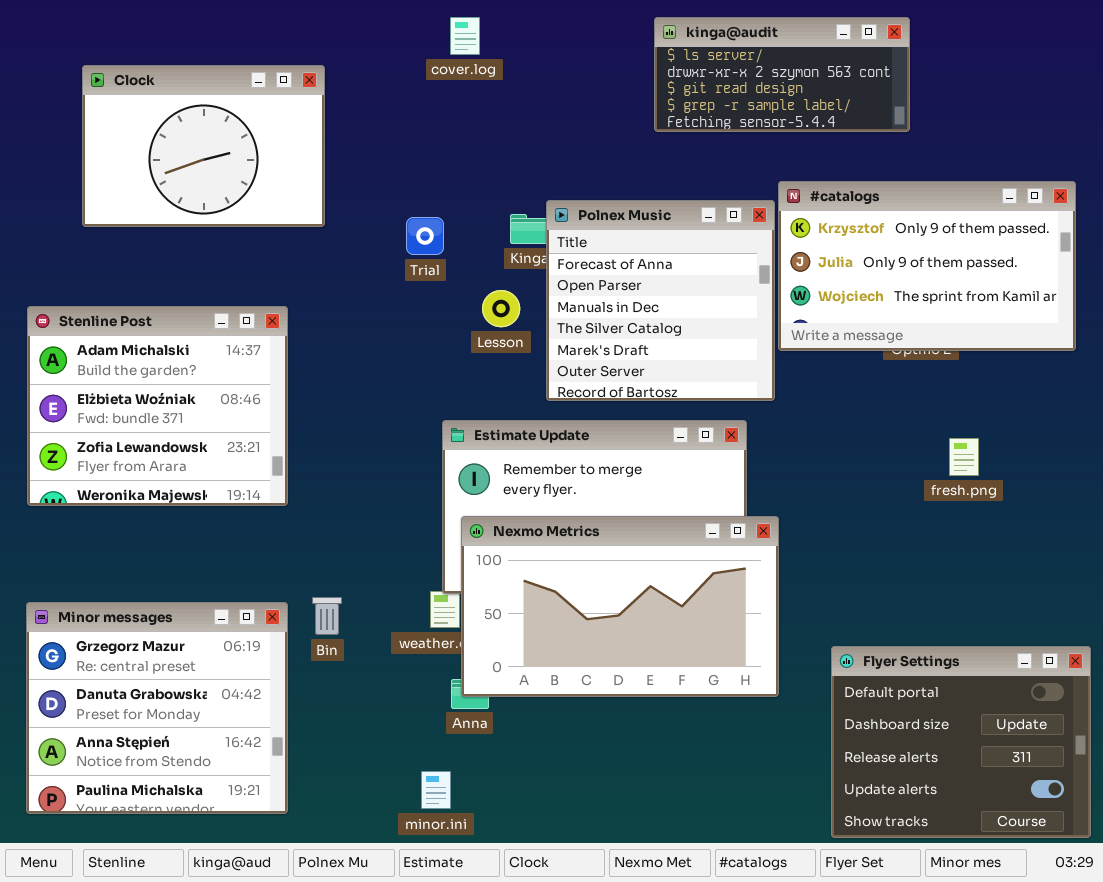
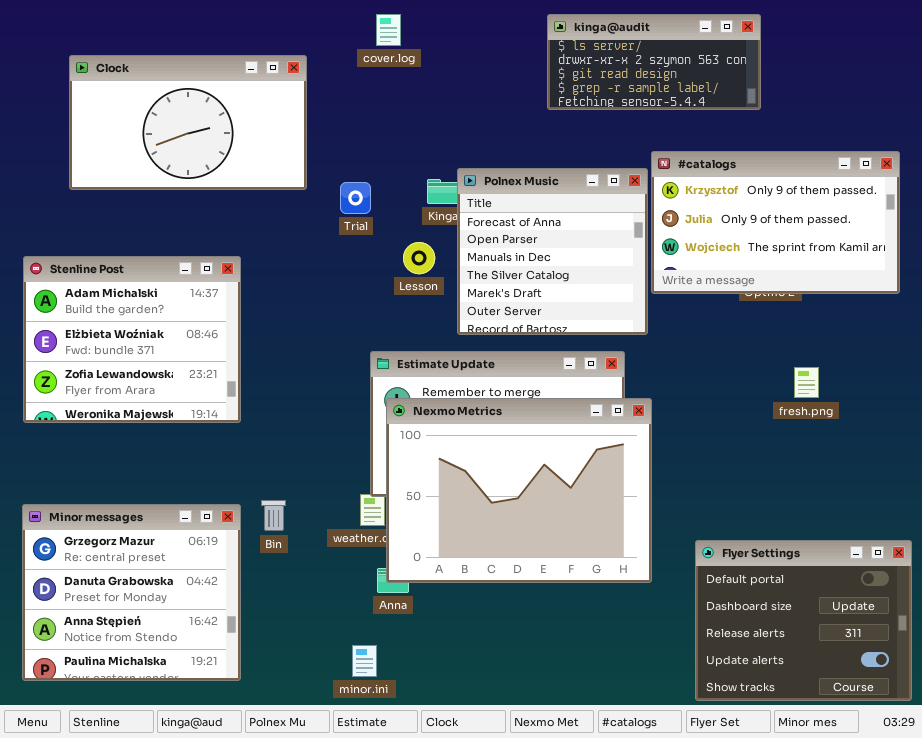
Clock: [82,65,325,227] -> [69,55,307,190], resized
Nexmo Metrics: [461,516,779,697] -> [386,398,652,583], resized

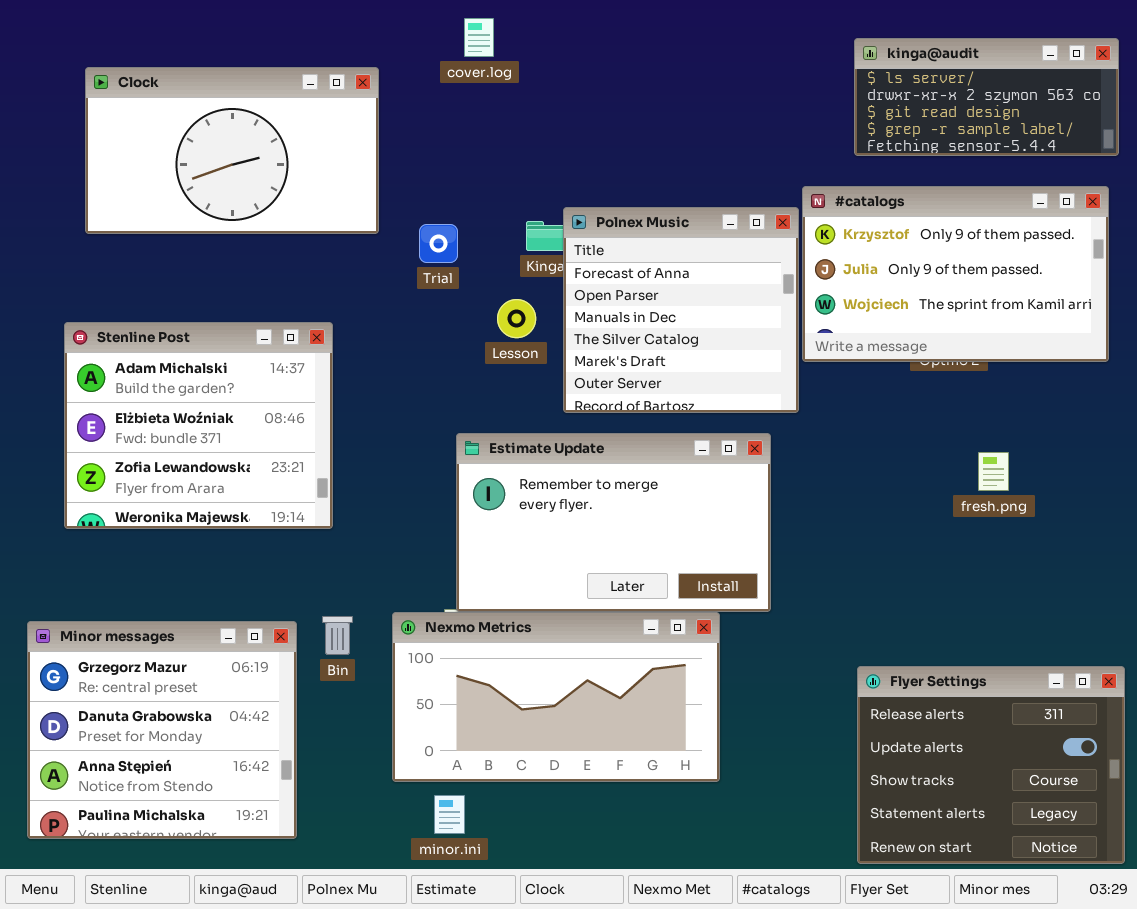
kinga@audit: [547,14,761,110] -> [854,38,1119,156], moved
Stenline Post: [23,256,241,423] -> [64,322,333,529], moved
Nexmo Metrics: [386,398,652,583] -> [392,612,720,782], moved, resized
Flyer Settings: [695,540,912,701] -> [857,666,1125,864], scrolled down 2 rows

